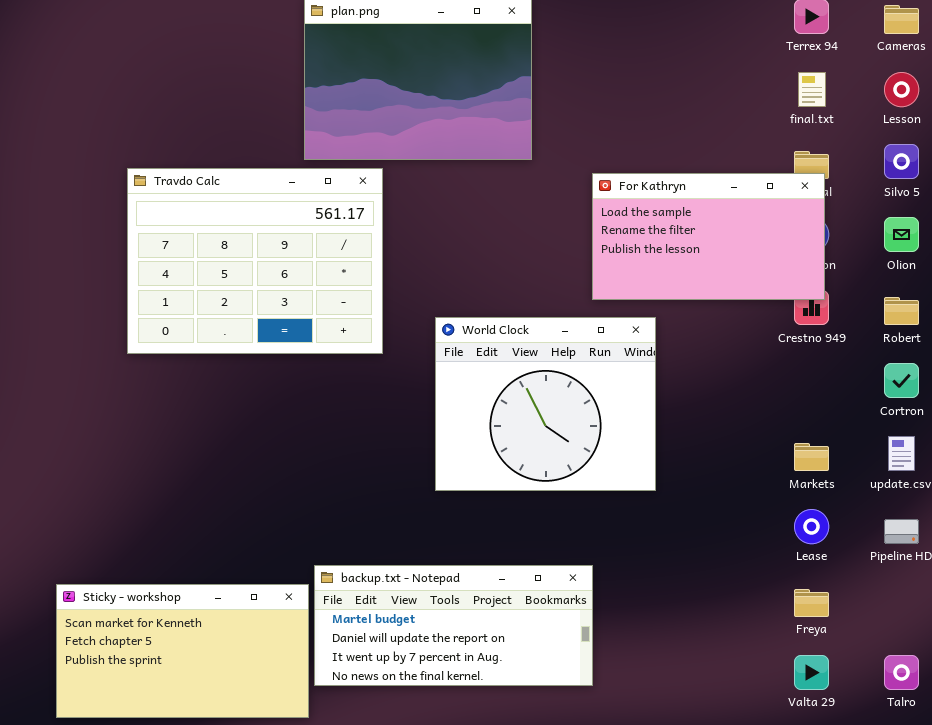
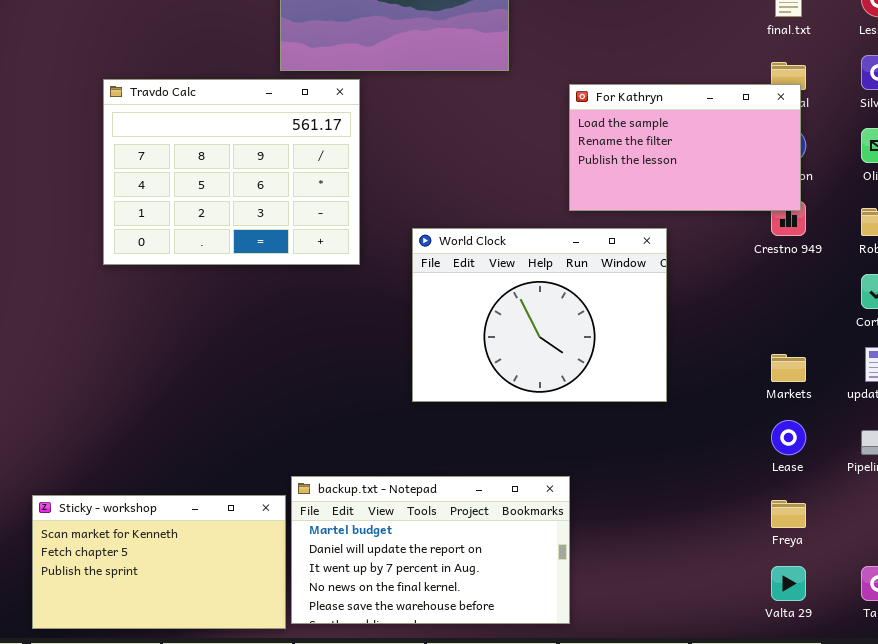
World Clock: [435,317,656,491] -> [412,228,667,402], resized
backup.txt - Notepad: [314,565,593,686] -> [291,476,570,624], resized

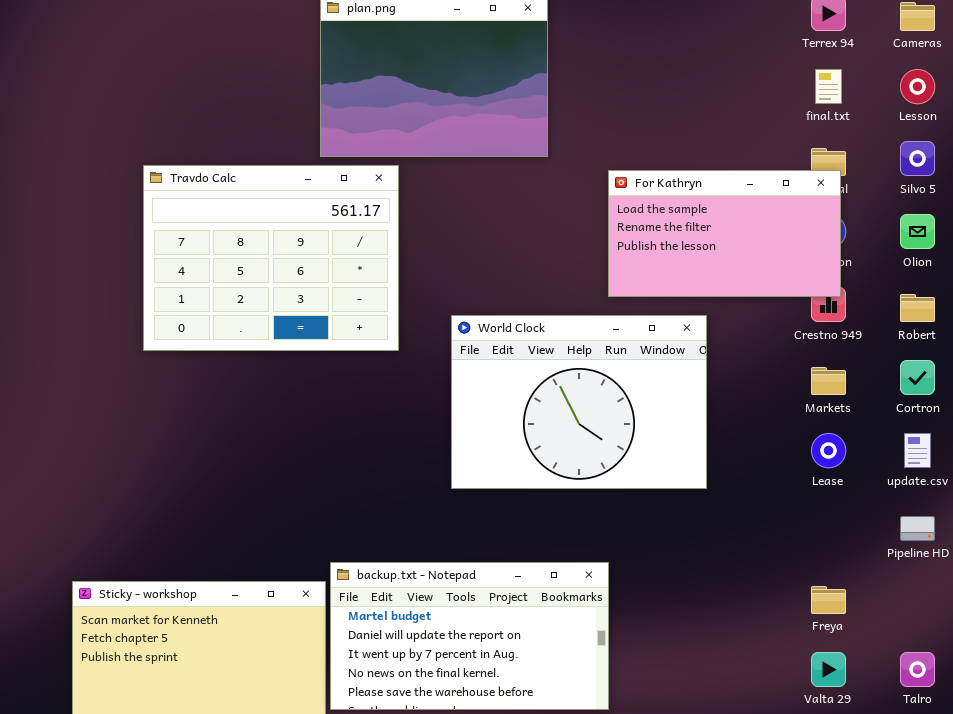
Markets: [771,354,806,382] -> [811,367,846,395], moved
Lease: [771,420,806,455] -> [811,433,846,468], moved

